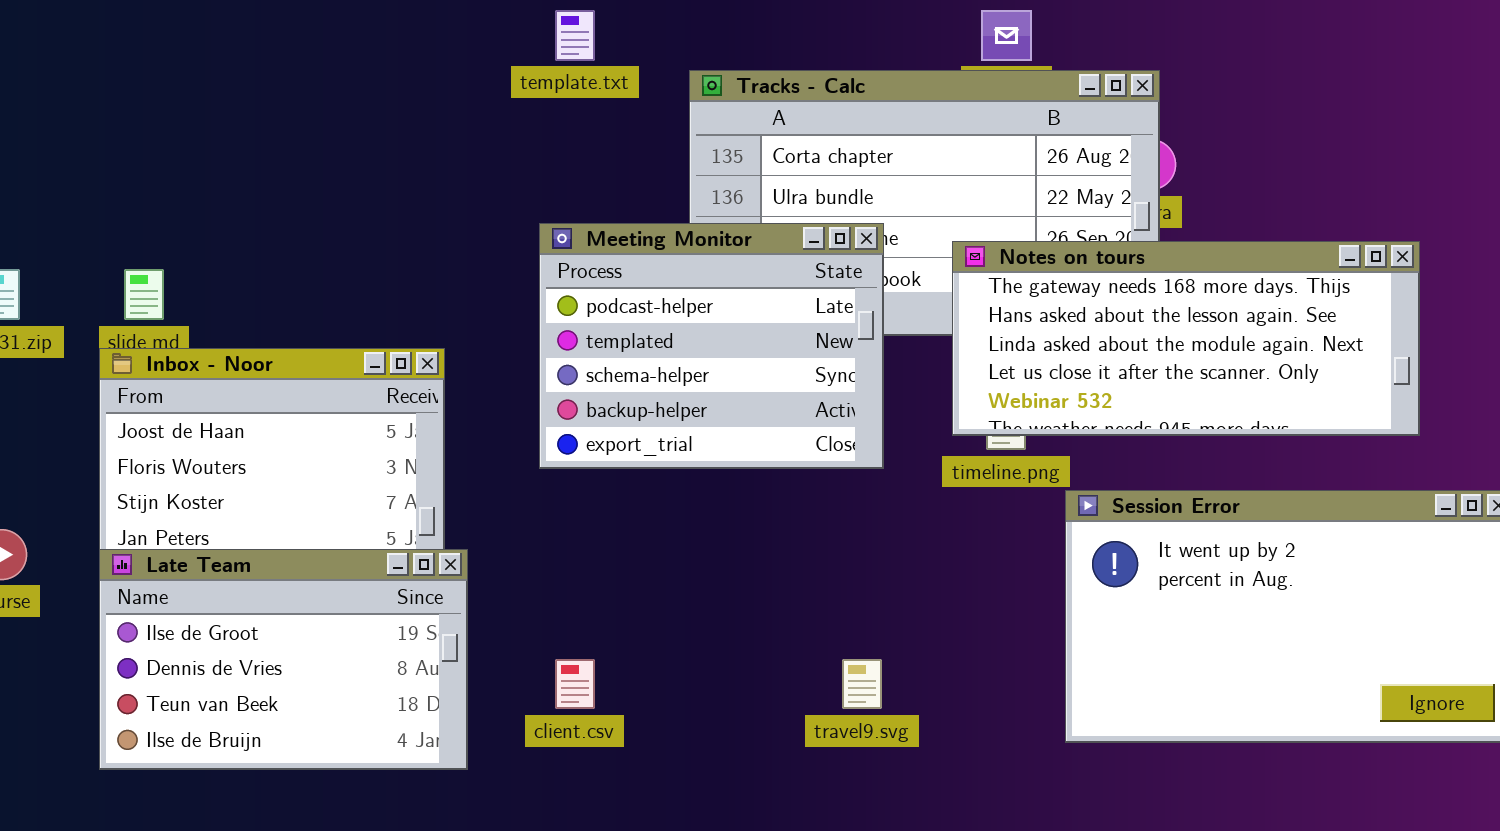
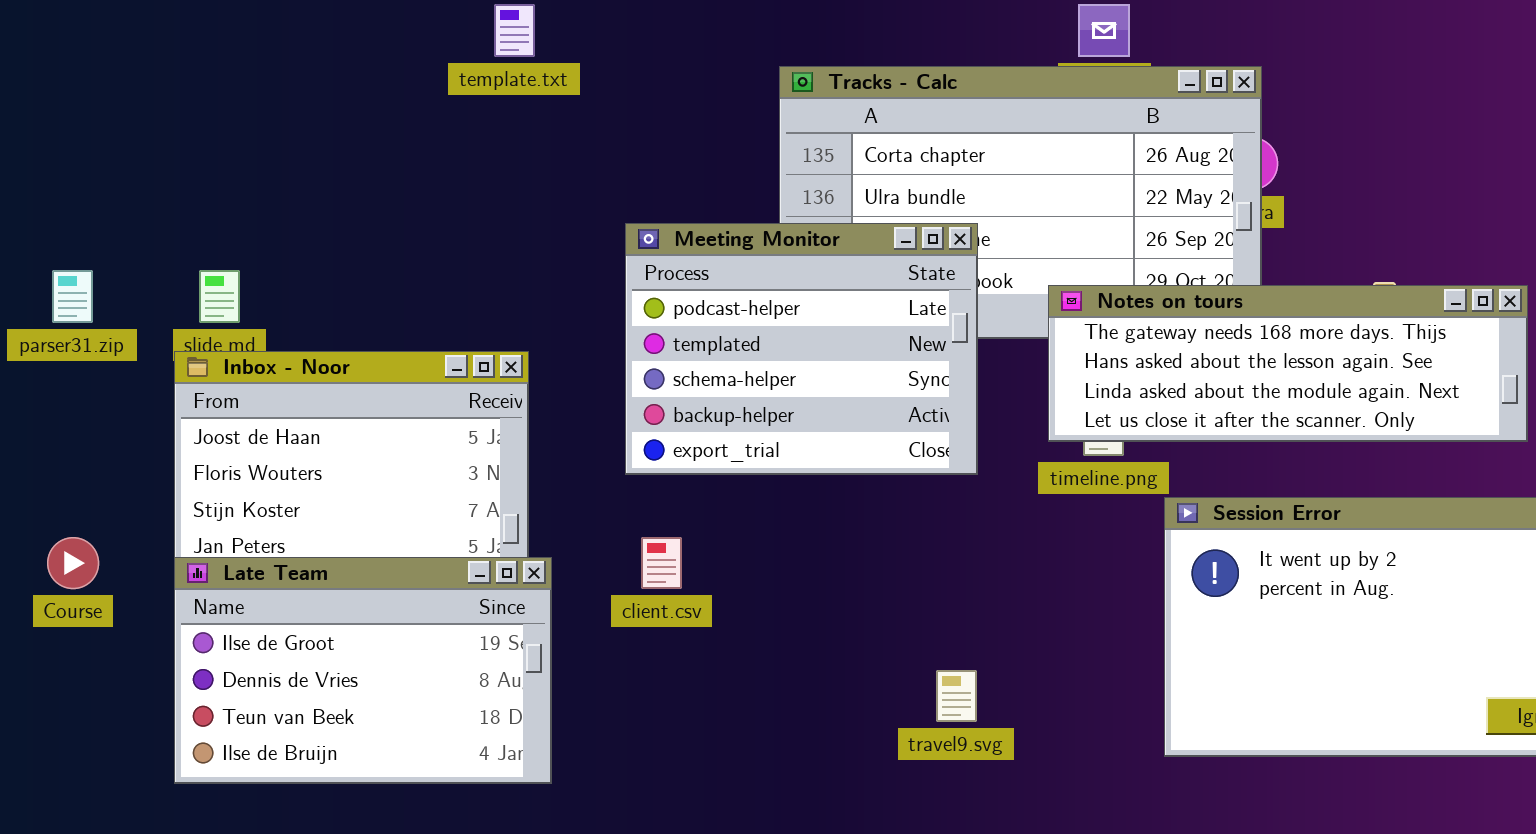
template.txt: [555,10,595,61] -> [494,4,535,57], moved
Notes on tours: [952,241,1420,436] -> [1048,285,1528,442], resized
client.csv: [555,659,595,709] -> [641,537,682,589], moved

